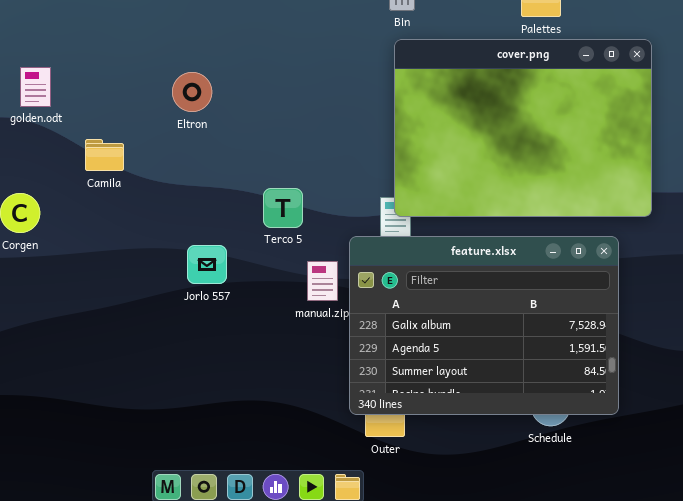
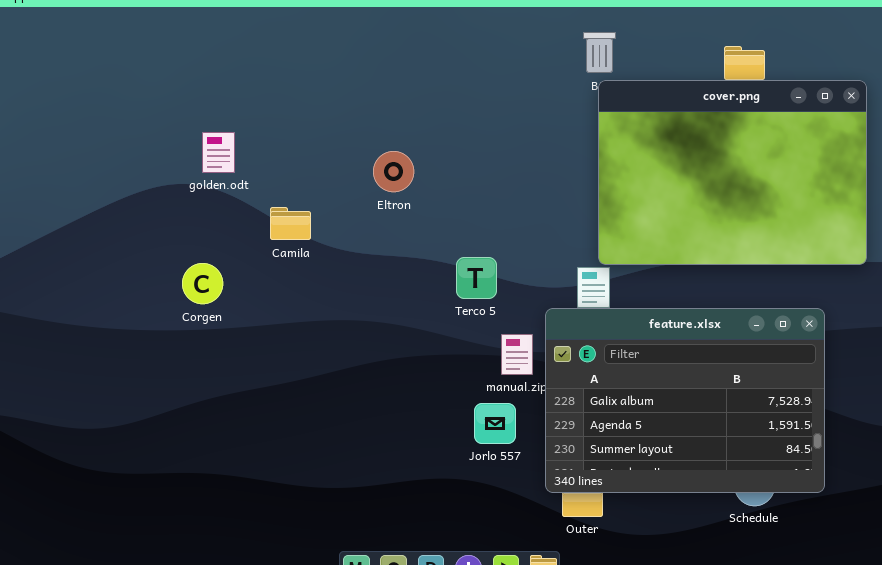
cover.png: [394,39,652,217] -> [598,80,867,265], moved
Eltron: [172,72,212,112] -> [373,151,414,192], moved
Jorlo 557: [187,245,227,284] -> [474,403,516,444], moved

